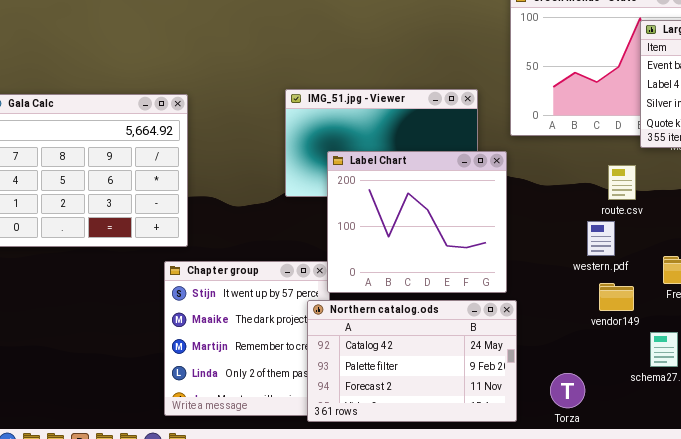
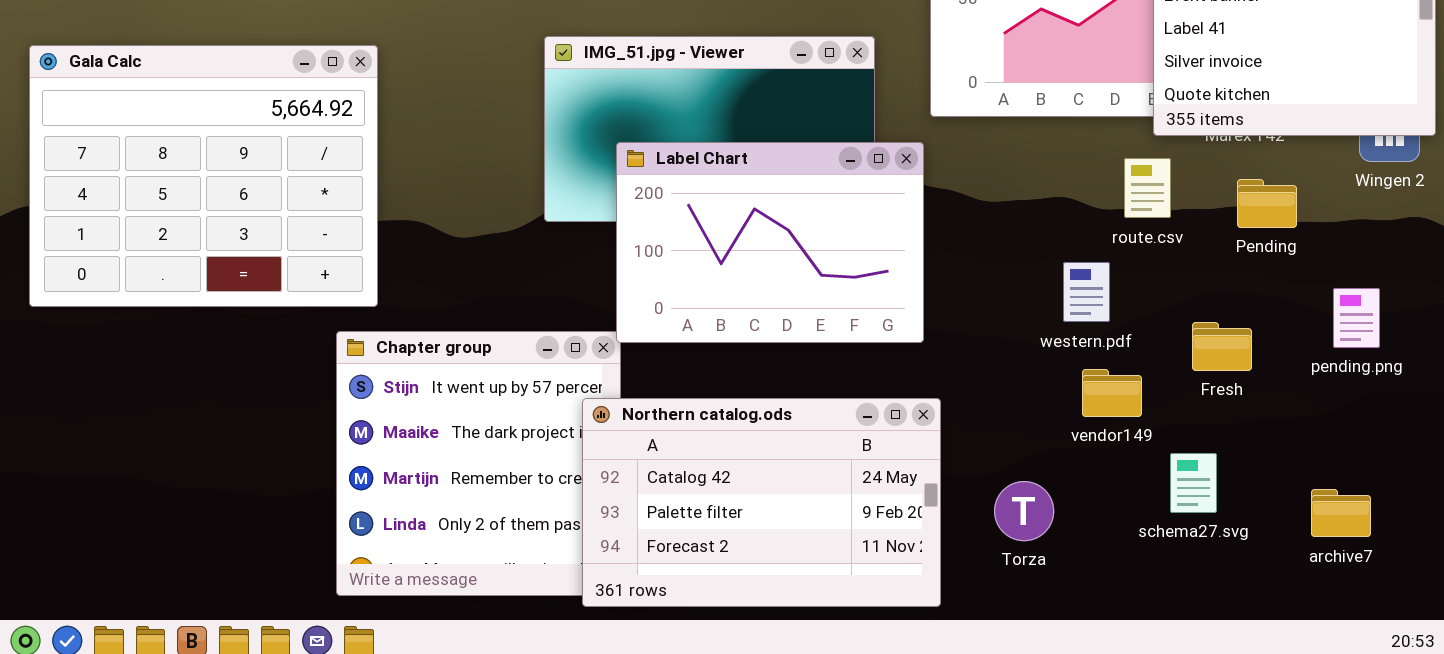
Label Chart: [327,151,507,293] -> [616,142,924,343], resized
route.csv: [608,165,636,200] -> [1124,158,1171,218], moved
Torza: [550,373,585,408] -> [994,481,1054,541], moved

